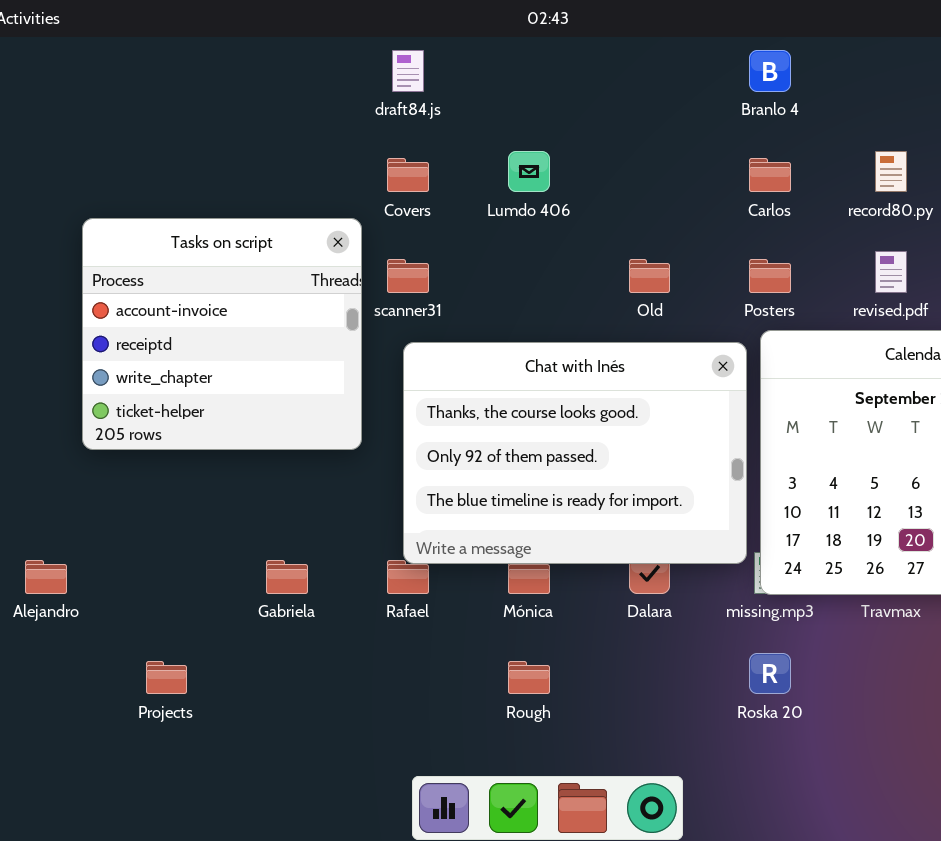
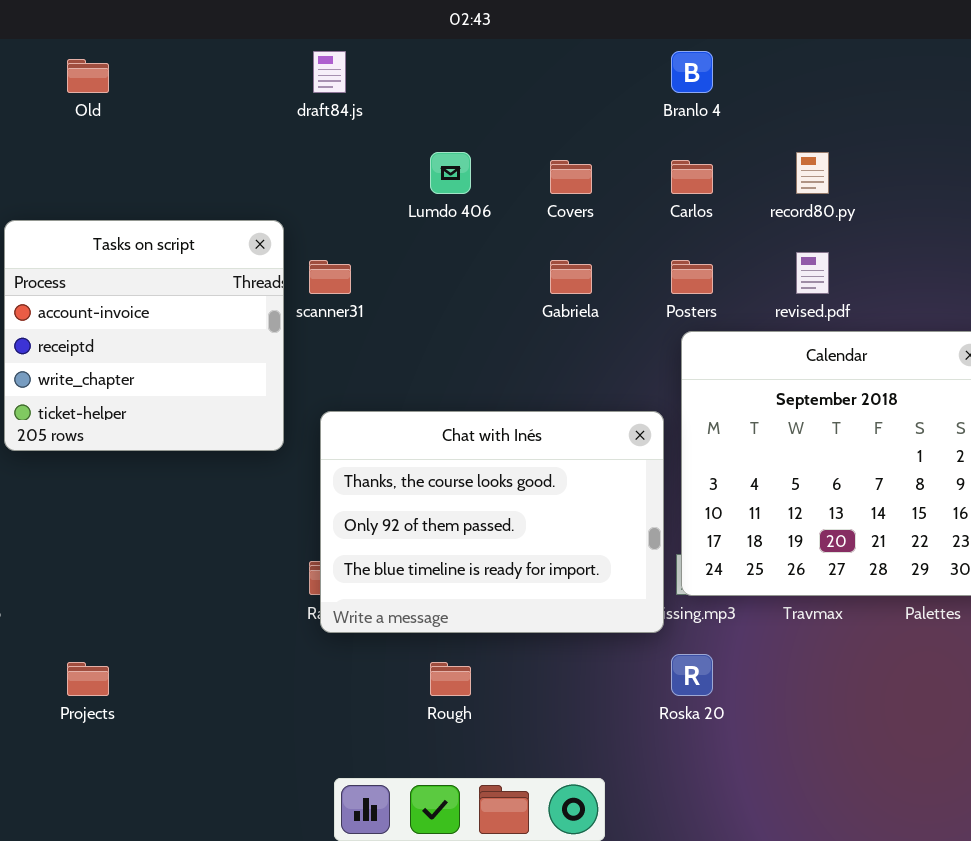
Covers: [387,158,429,192] -> [550,160,592,194], moved
Old: [629,259,670,293] -> [67,59,109,93], moved
Chat with Inés: [403,342,747,564] -> [320,411,664,633], moved
Gabriela: [266,560,308,594] -> [550,260,592,294], moved

